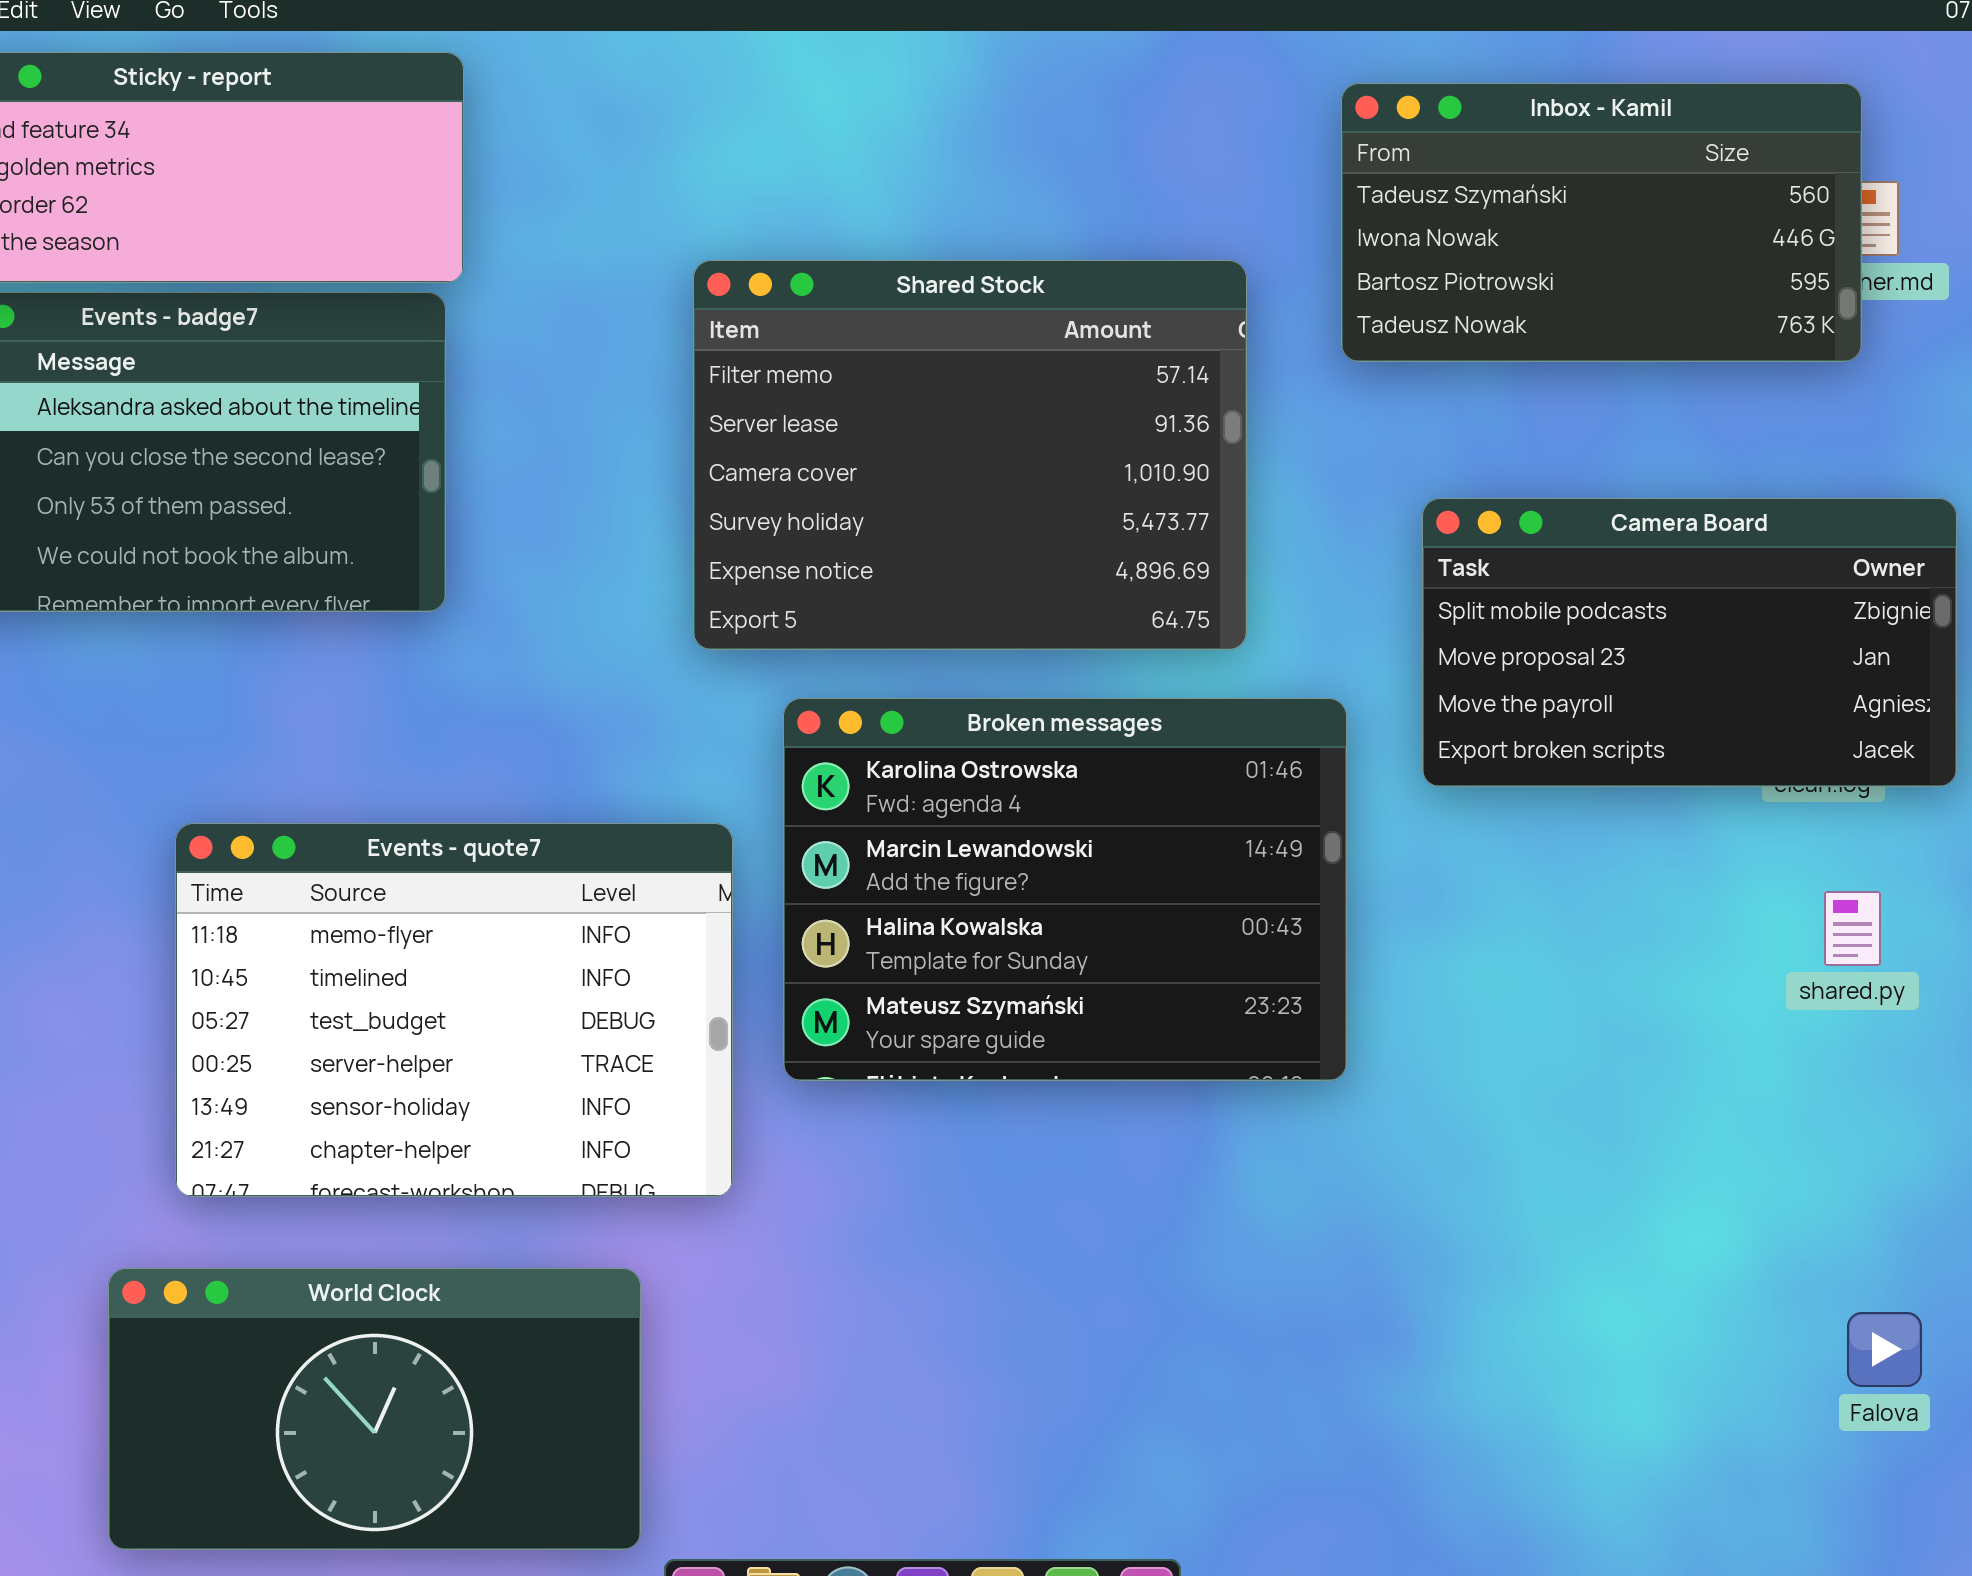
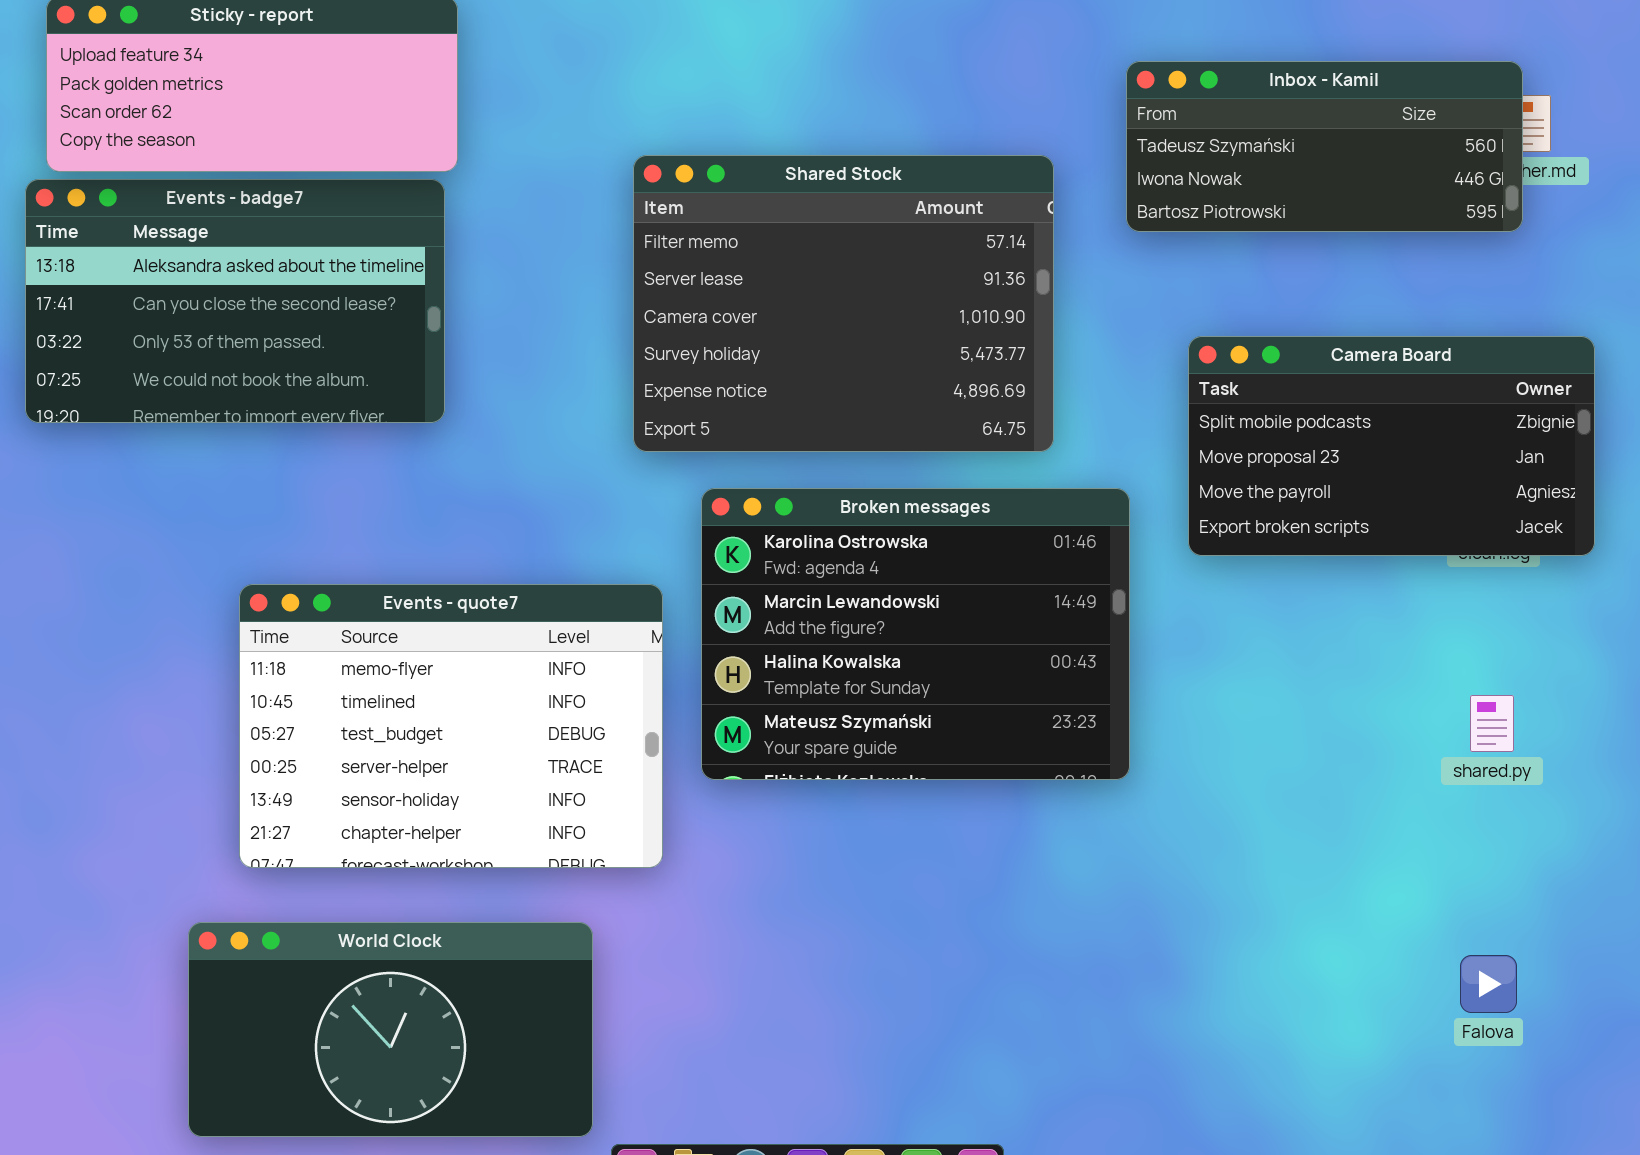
Inbox - Kamil: [1341,83,1862,362] -> [1126,61,1523,232], resized
shared.py: [1824,891,1881,966] -> [1470,695,1514,752], moved
Falova: [1847,1312,1922,1387] -> [1460,955,1517,1013], moved

